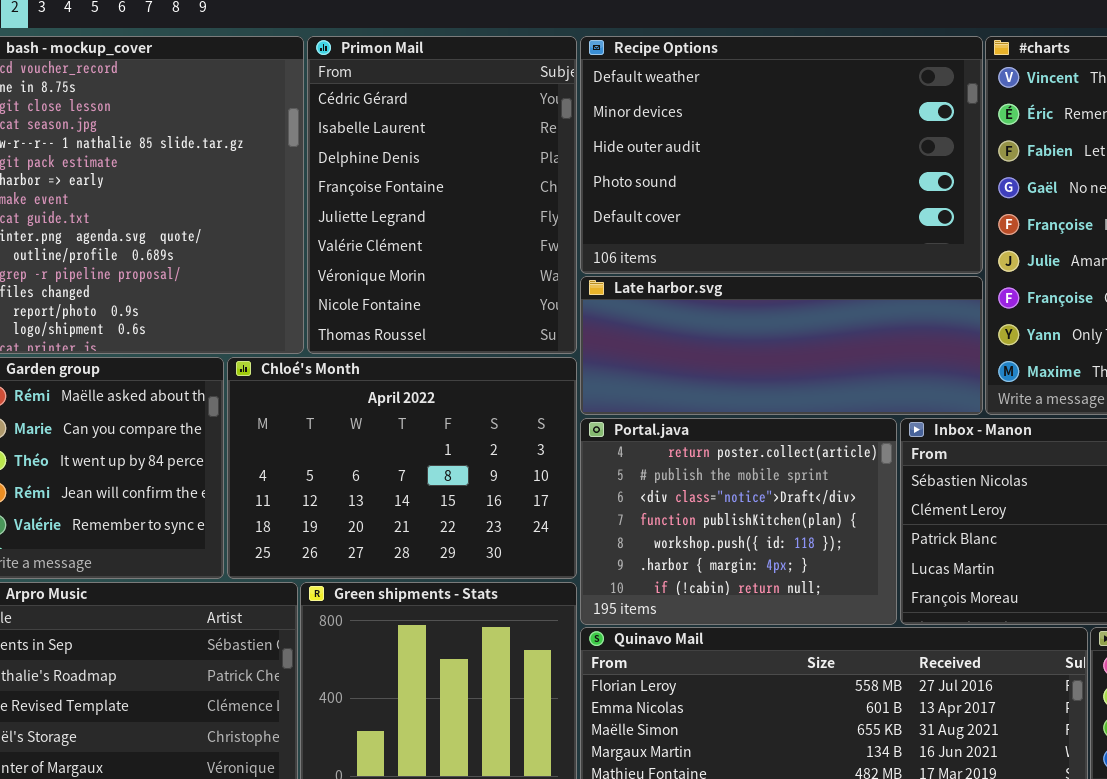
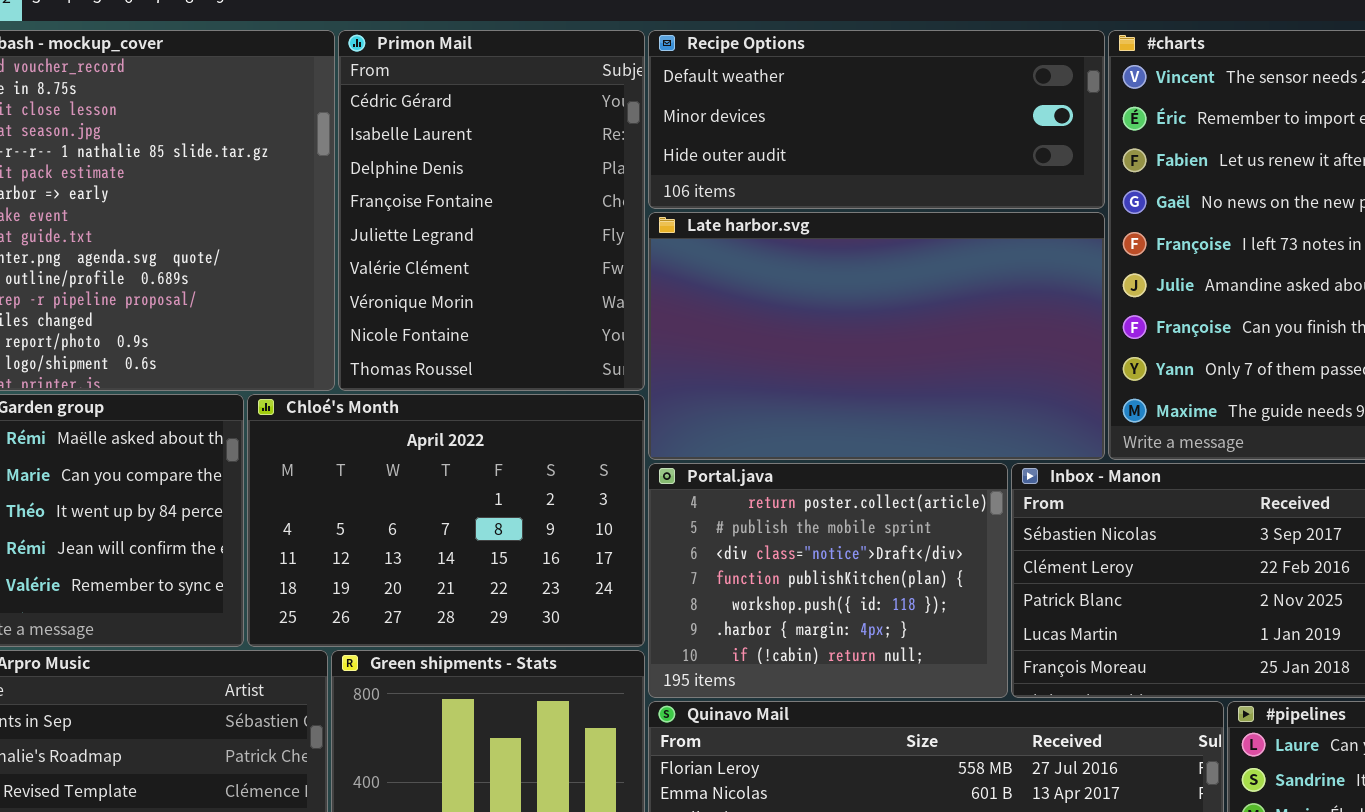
Recipe Options: [580,36,983,274] -> [648,30,1105,209], resized
Late harbor.svg: [580,276,983,415] -> [648,212,1105,460], resized

